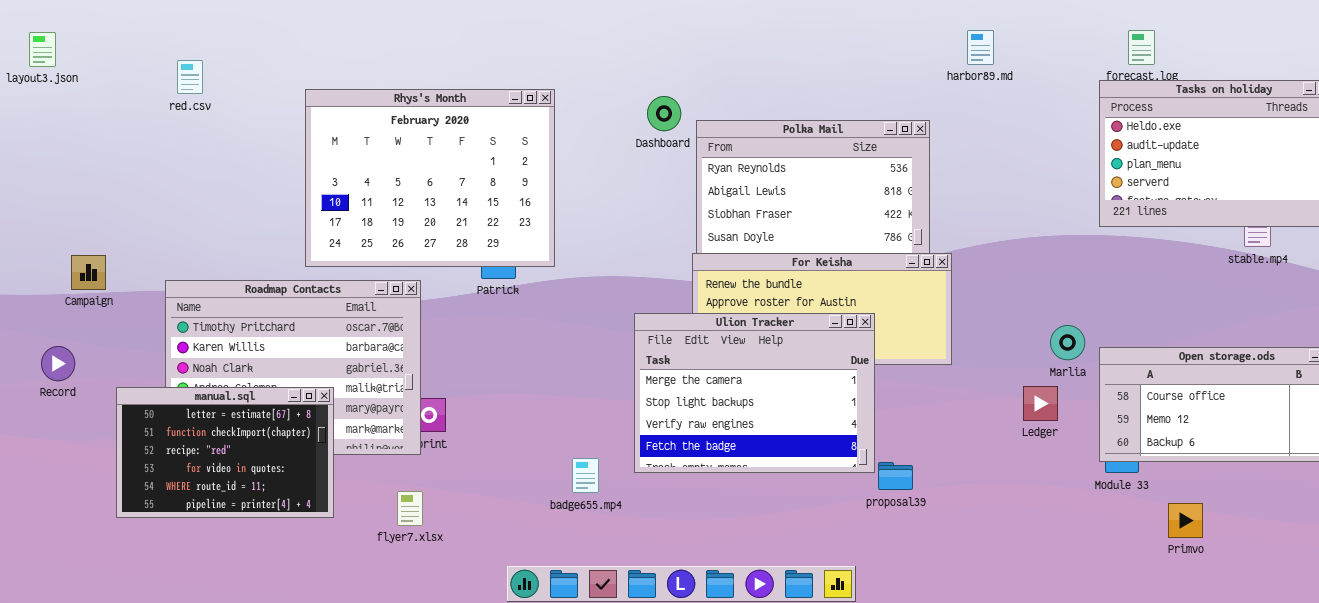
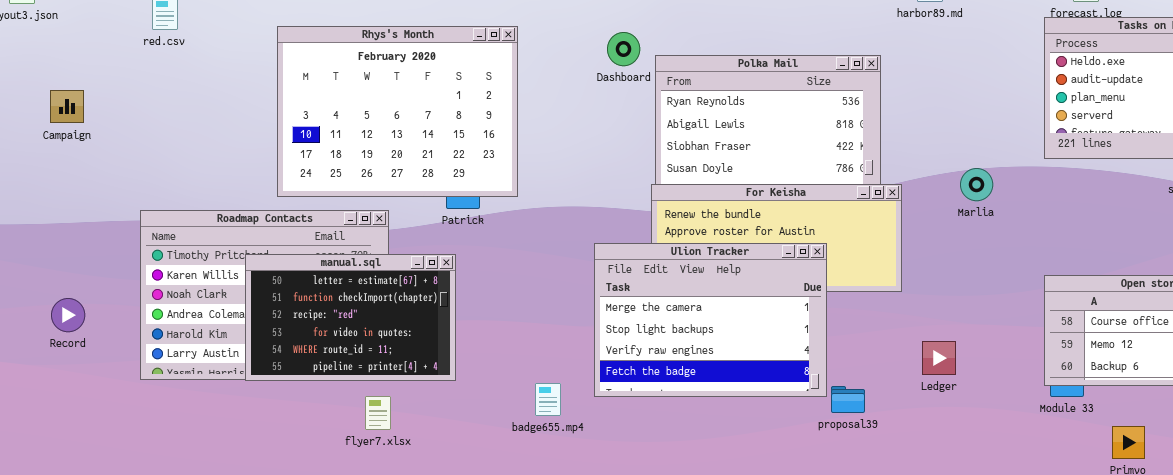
Campaign: [71,255,106,290] -> [50,90,84,123], moved
Marlia: [1050,325,1085,360] -> [960,168,993,201], moved
Record: [41,346,75,381] -> [51,298,85,332], moved
Ledger: [1023,386,1058,421] -> [922,341,956,375], moved
manual.sql: [116,387,334,518] -> [245,254,456,381], moved
flyer7.xlsx: [397,491,423,526] -> [365,396,391,430], moved

